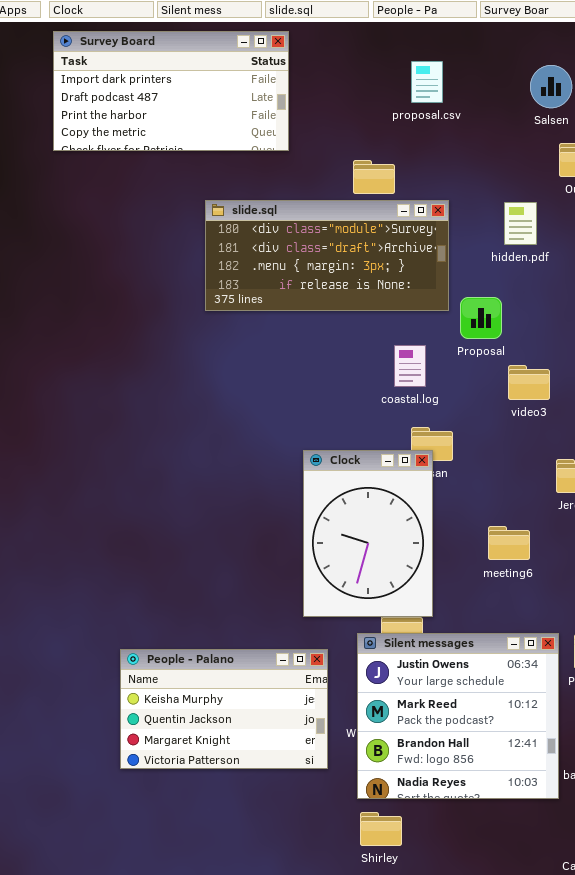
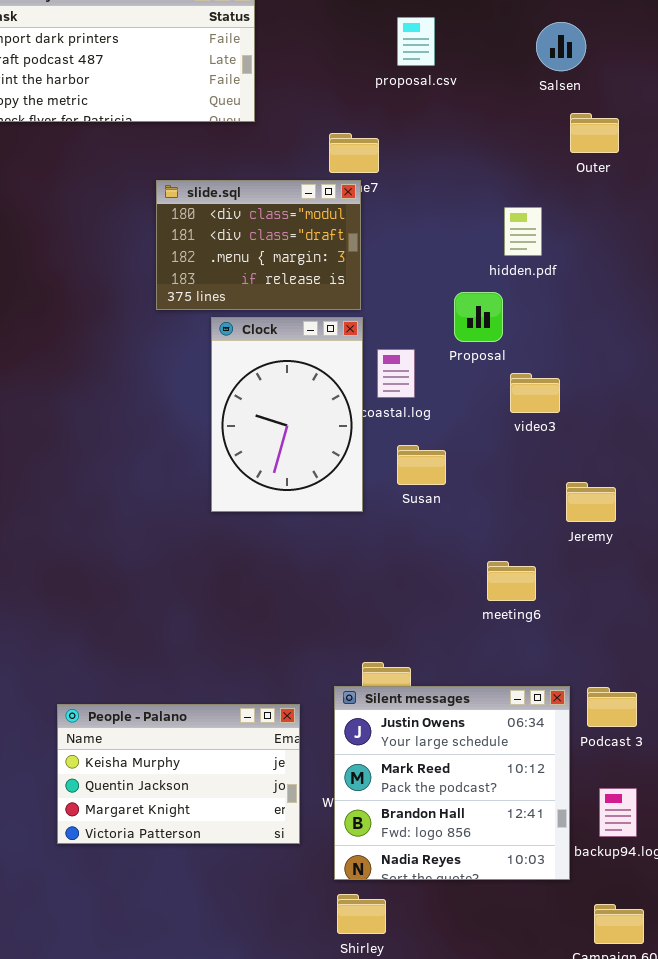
slide.sql: [205,200,449,311] -> [156,180,361,310], resized
hidden.pdf: [504,202,537,245] -> [504,207,542,256], moved
Clock: [303,450,433,617] -> [211,317,363,512], moved

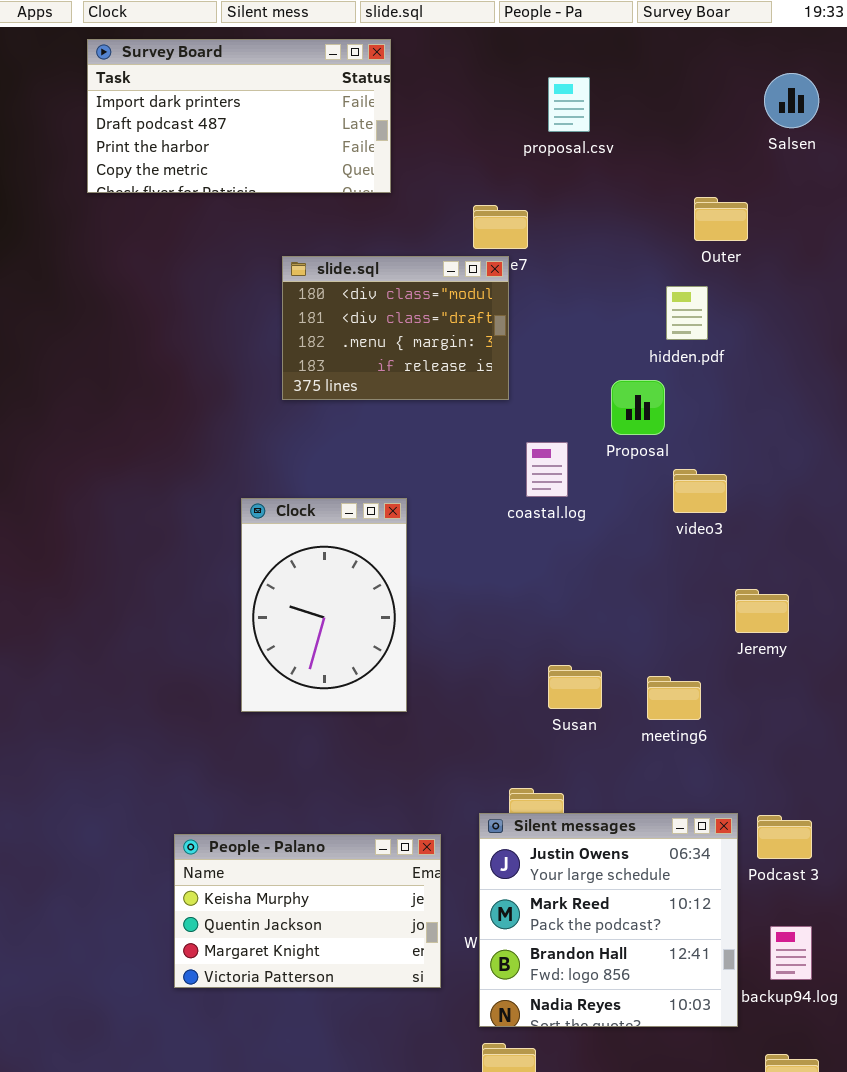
Salsen: [536,22,586,71] -> [764,73,819,128], moved
Outer: [570,113,619,153] -> [694,197,748,241], moved
Clock: [211,317,363,512] -> [241,498,407,712], moved
Susan: [397,445,446,485] -> [548,665,602,709], moved

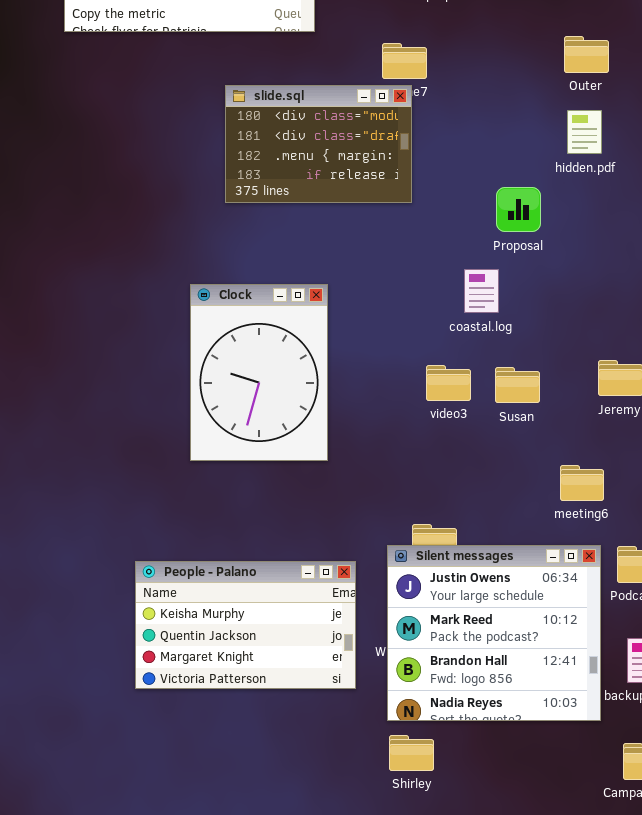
hidden.pdf: [666,286,708,340] -> [567,110,602,154], moved
coastal.log: [526,442,568,497] -> [464,269,499,313], moved
video3: [673,469,727,513] -> [426,365,471,401], moved
Susan: [548,665,602,709] -> [495,367,540,403], moved
meeting6: [647,676,701,720] -> [560,465,604,501], moved

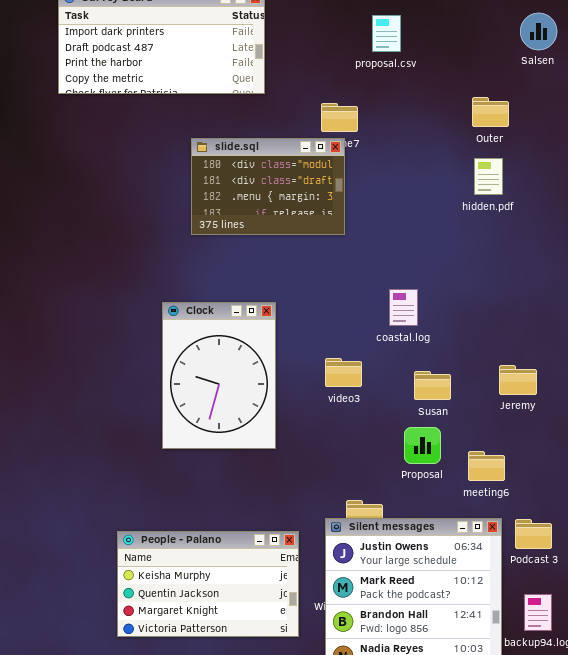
Proposal: [496,187,541,232] -> [404,427,441,464], moved
video3: [426,365,471,401] -> [325,358,362,387], moved

